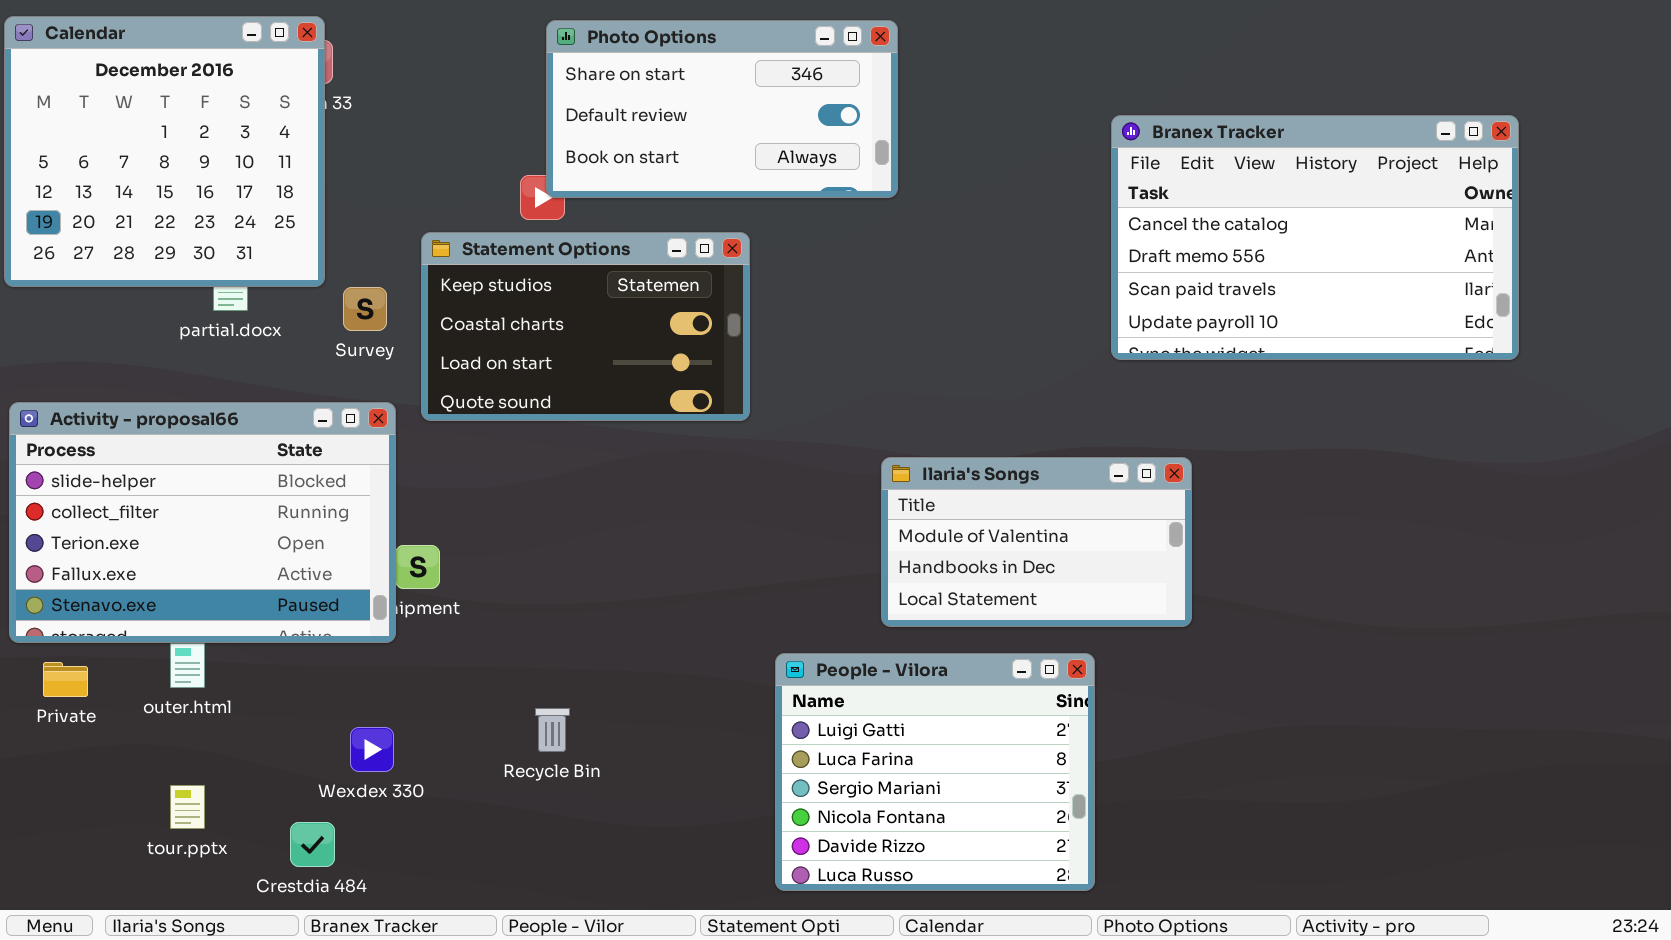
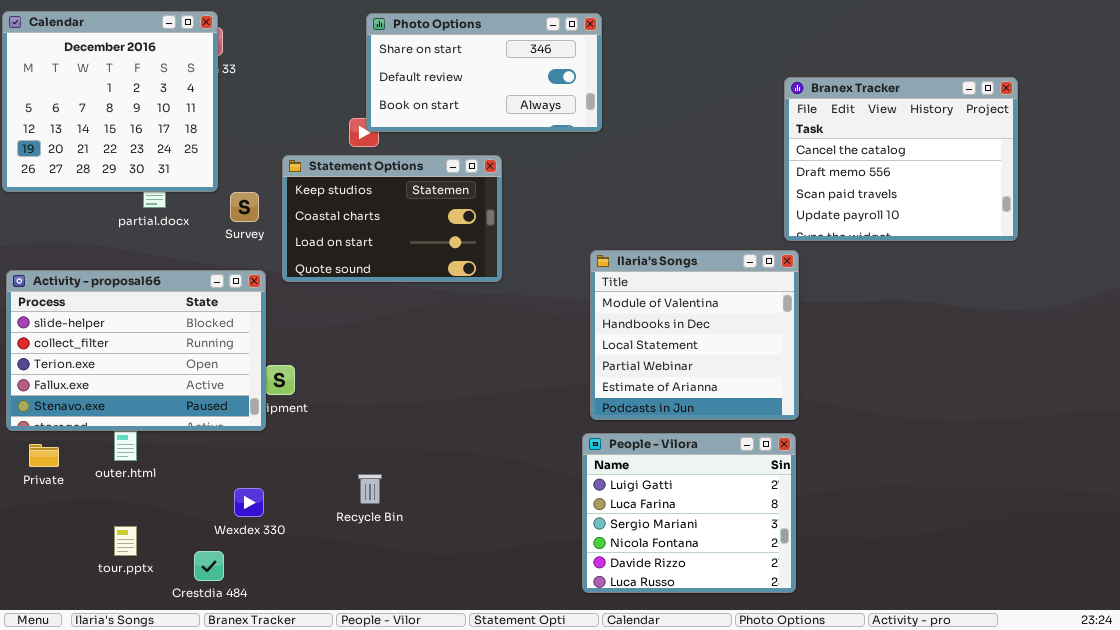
Branex Tracker: [1111,115,1519,360] -> [784,77,1018,241], resized
Ilaria's Songs: [881,457,1192,627] -> [590,250,799,420], resized
People - Vilora: [775,653,1095,891] -> [582,433,796,593], moved

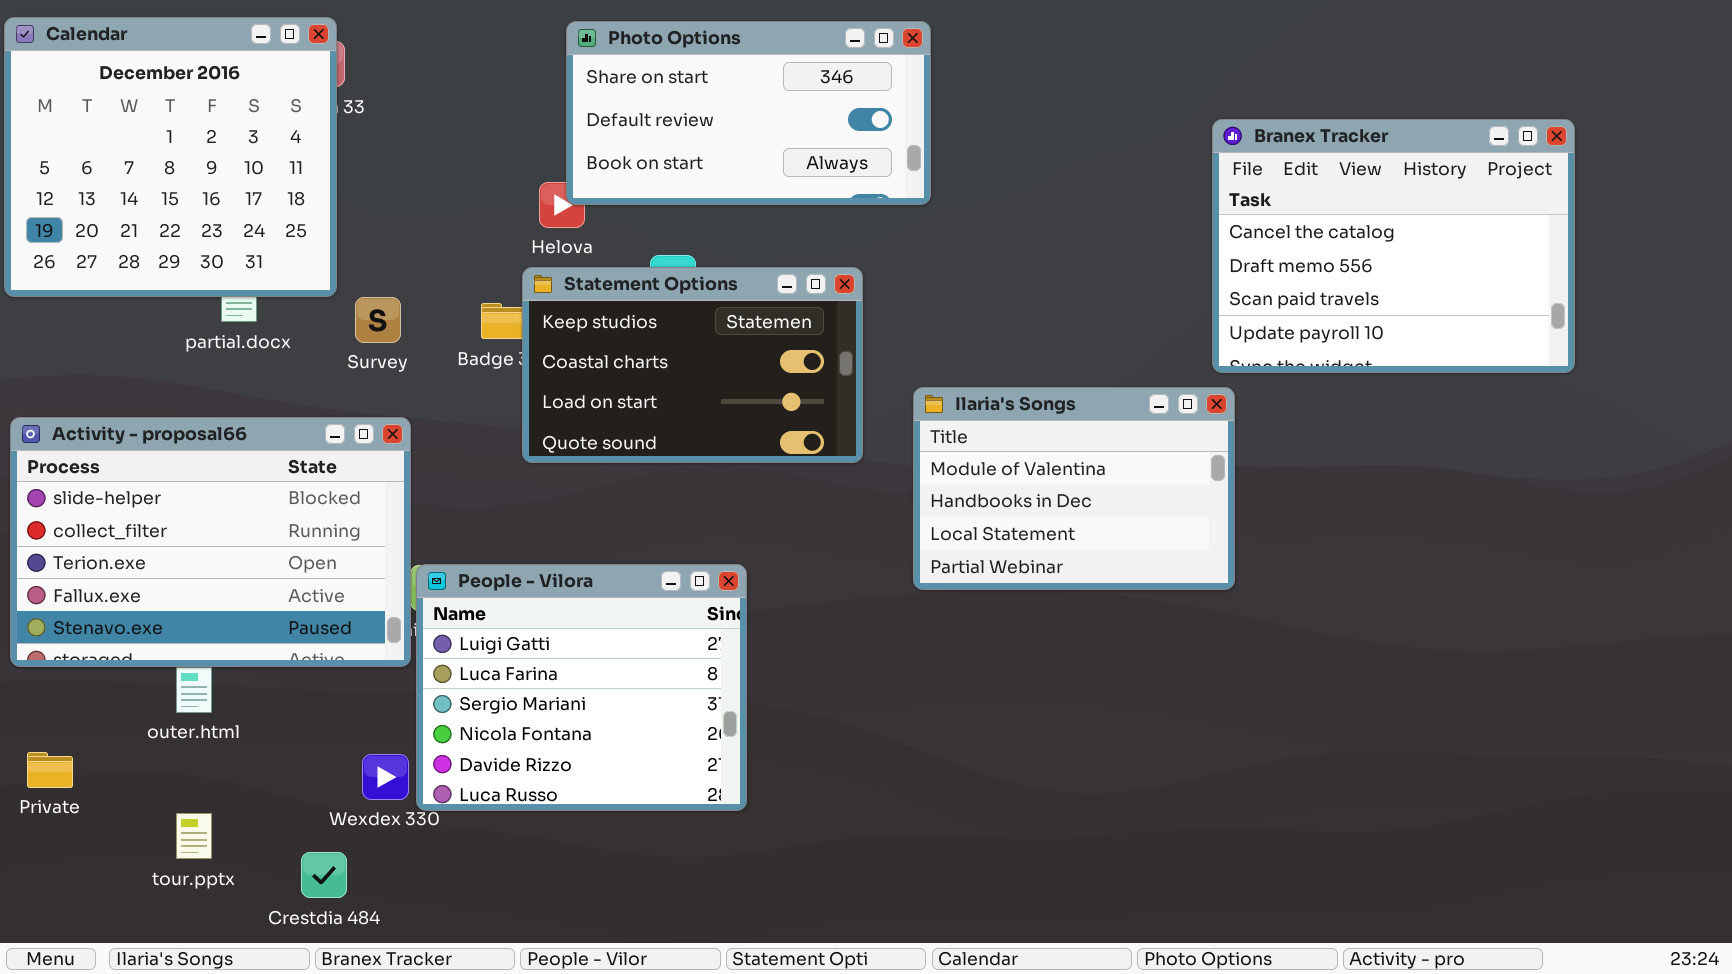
Statement Options: [282,155,502,282] -> [522,267,863,463], moved
Ilaria's Songs: [590,250,799,420] -> [913,387,1235,590], resized
People - Vilora: [582,433,796,593] -> [416,564,747,811], moved
Private: [29,444,59,467] -> [27,752,73,788], moved

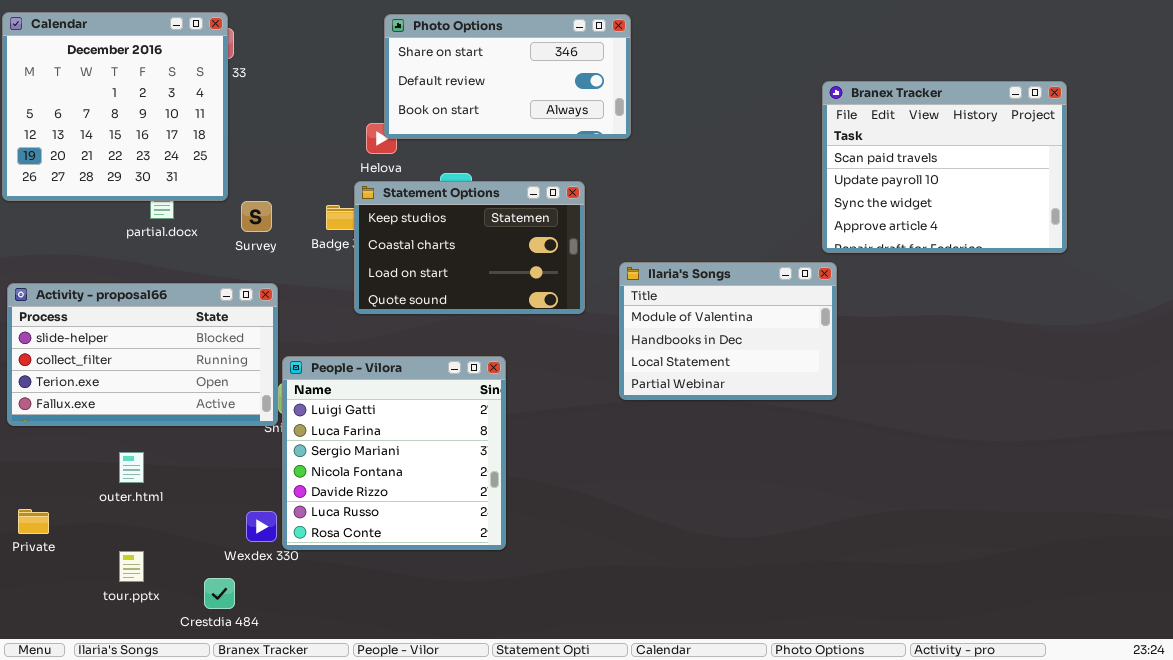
Branex Tracker: [1212,119,1575,373] -> [822,81,1067,253], scrolled down 2 rows
Activity - proposal66: [10,417,411,667] -> [7,283,278,426], resized
People - Vilora: [416,564,747,811] -> [282,356,506,550], resized

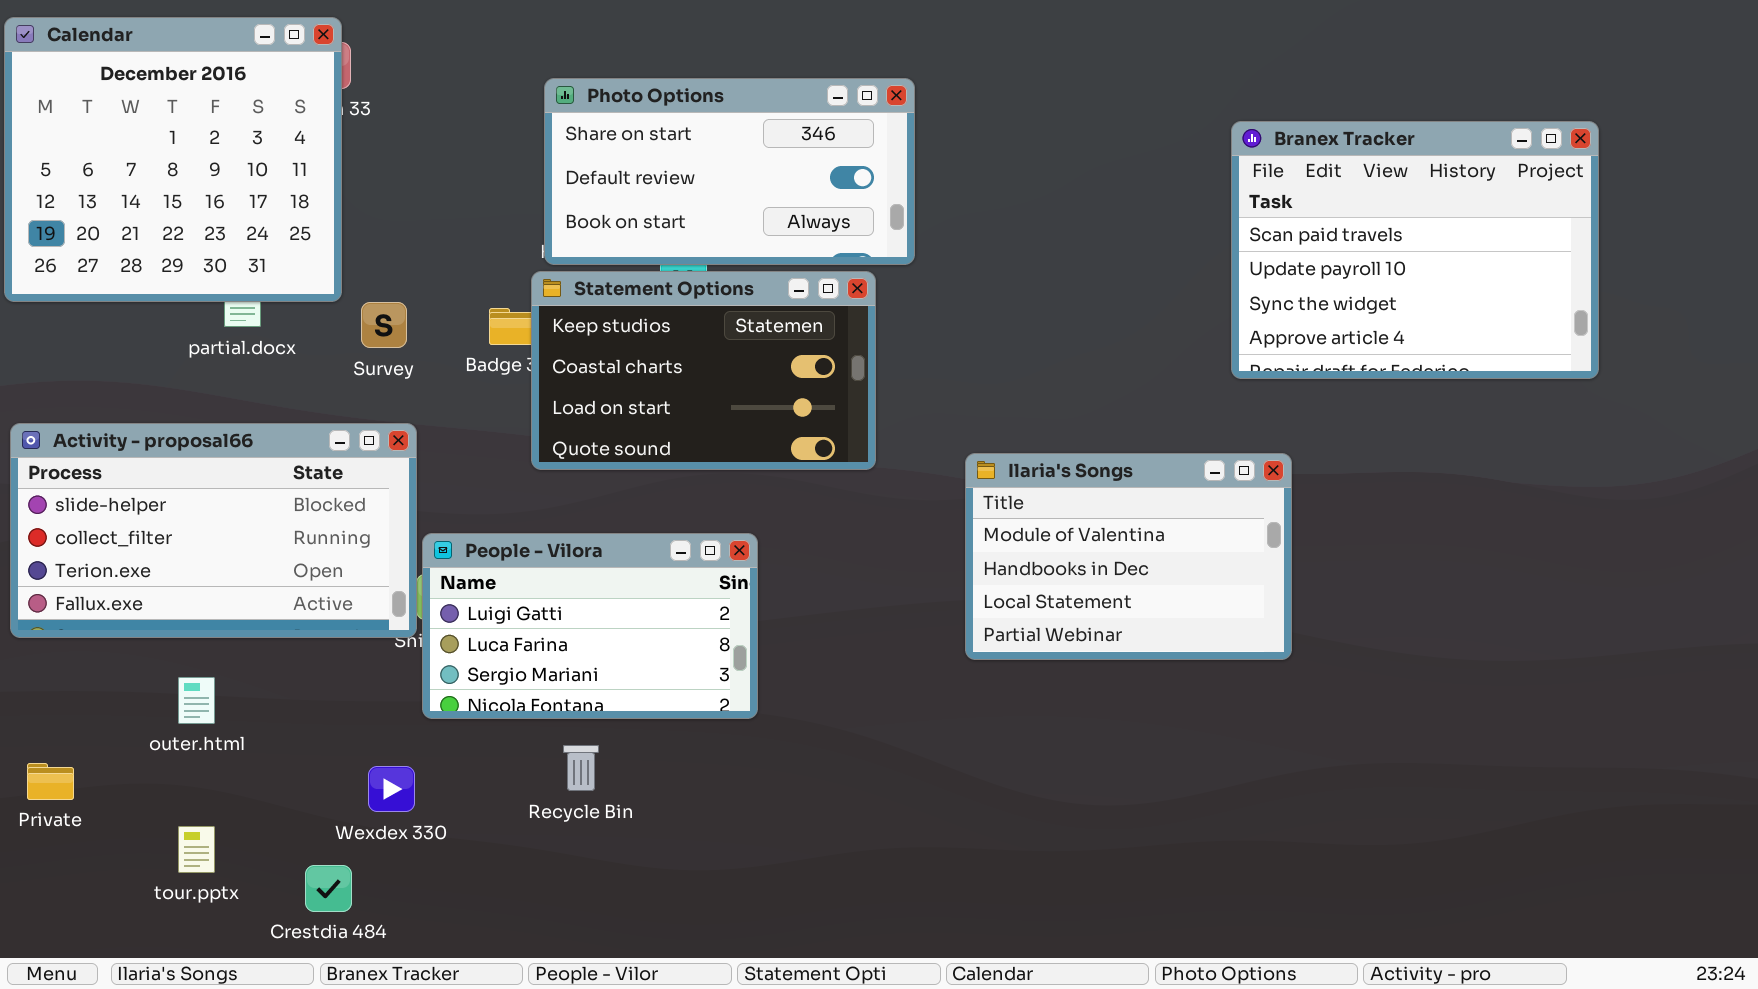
Photo Options: [384,14,631,139] -> [544,78,915,265], moved
Ilaria's Songs: [619,262,837,400] -> [965,453,1292,660], moved
People - Vilora: [282,356,506,550] -> [422,533,758,719], resized

